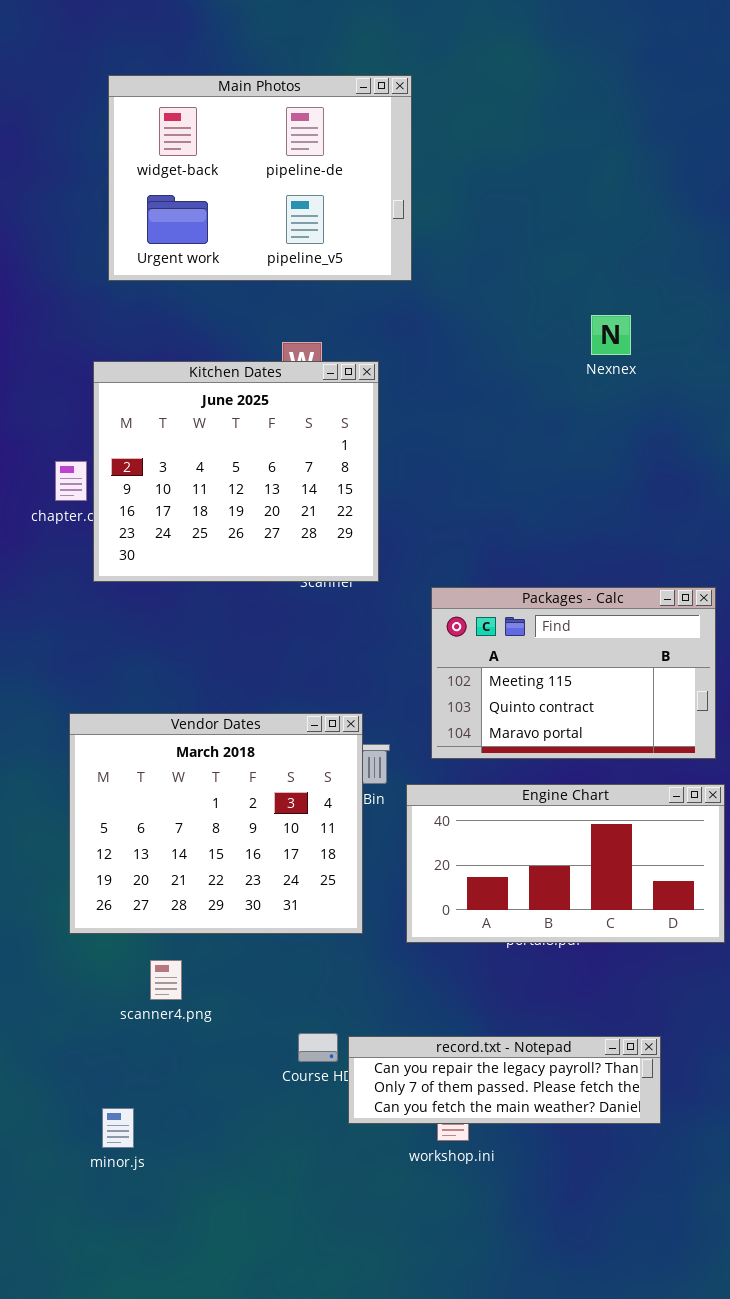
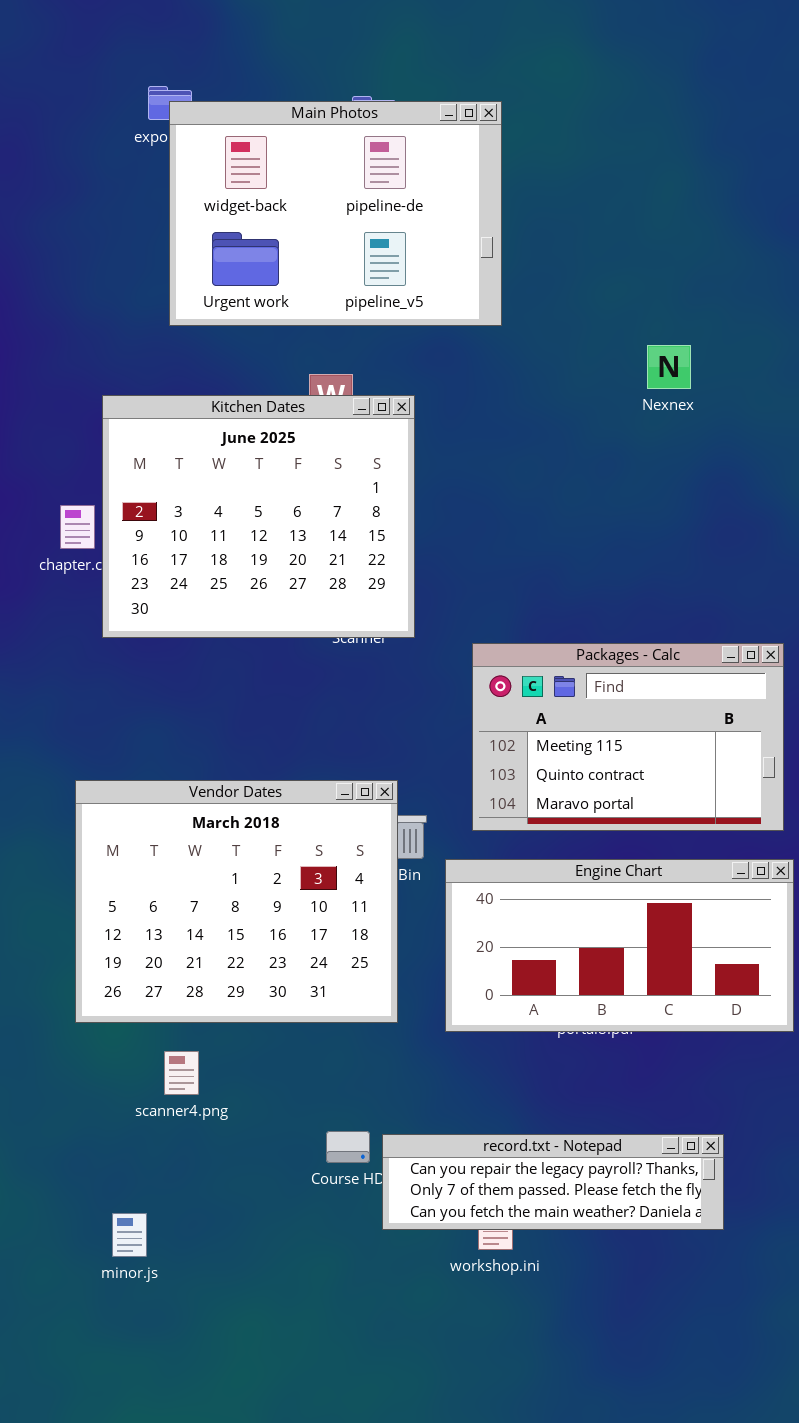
Main Photos: [108,75,412,281] -> [169,101,502,326], moved

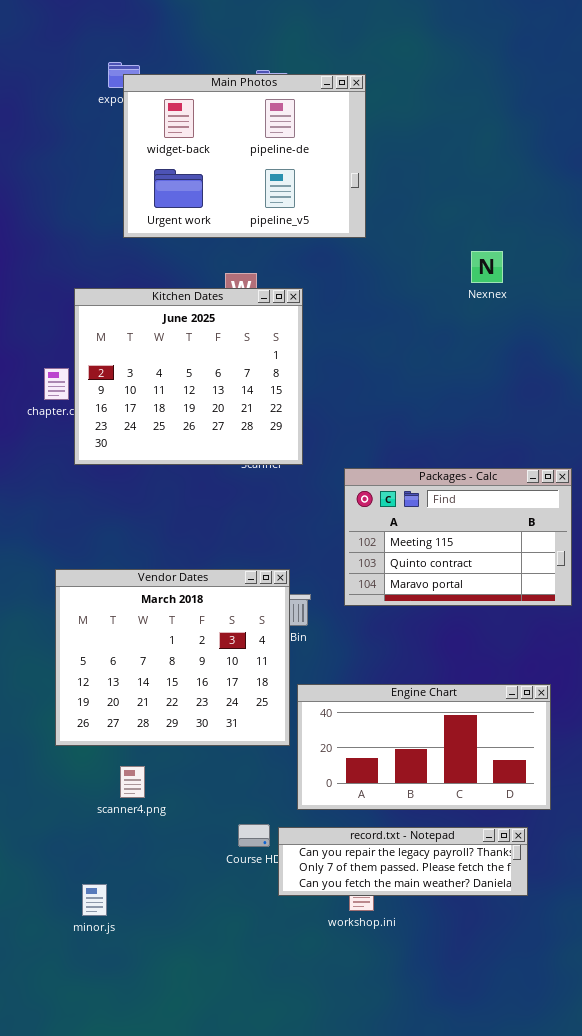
Engine Chart: [445,859,794,1032] -> [297,684,551,810], moved

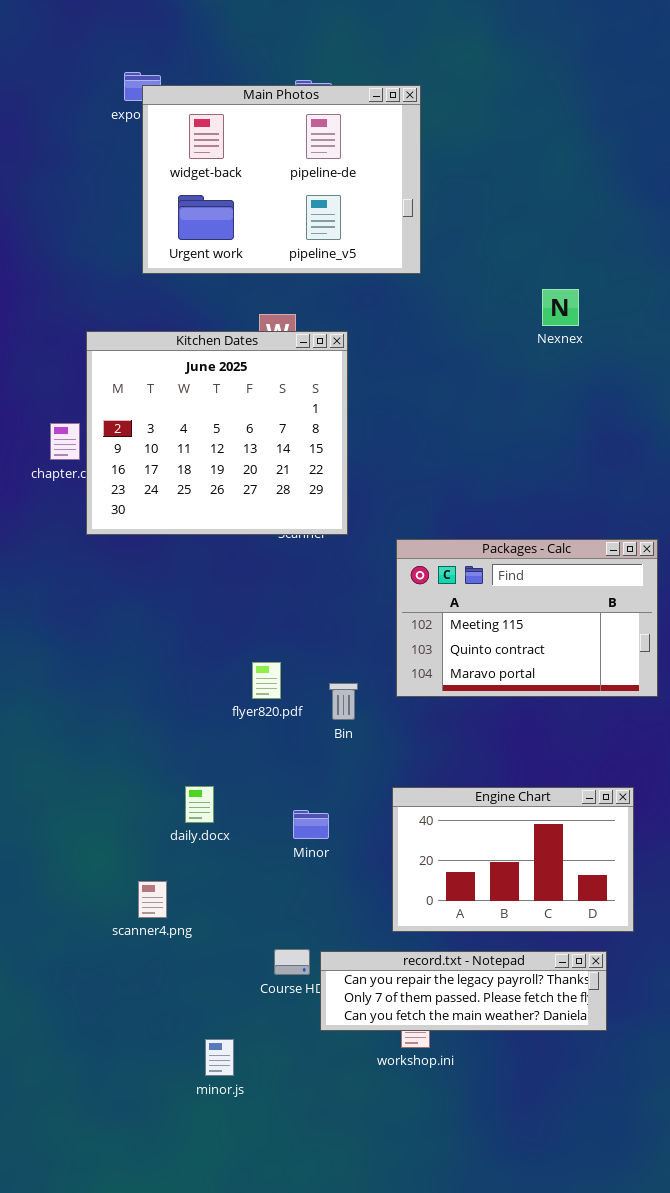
Vendor Dates: [55,569,290,746] -> none, closed
Engine Chart: [297,684,551,810] -> [392,787,634,932], resized
minor.js: [82,884,107,916] -> [205,1039,234,1076], moved

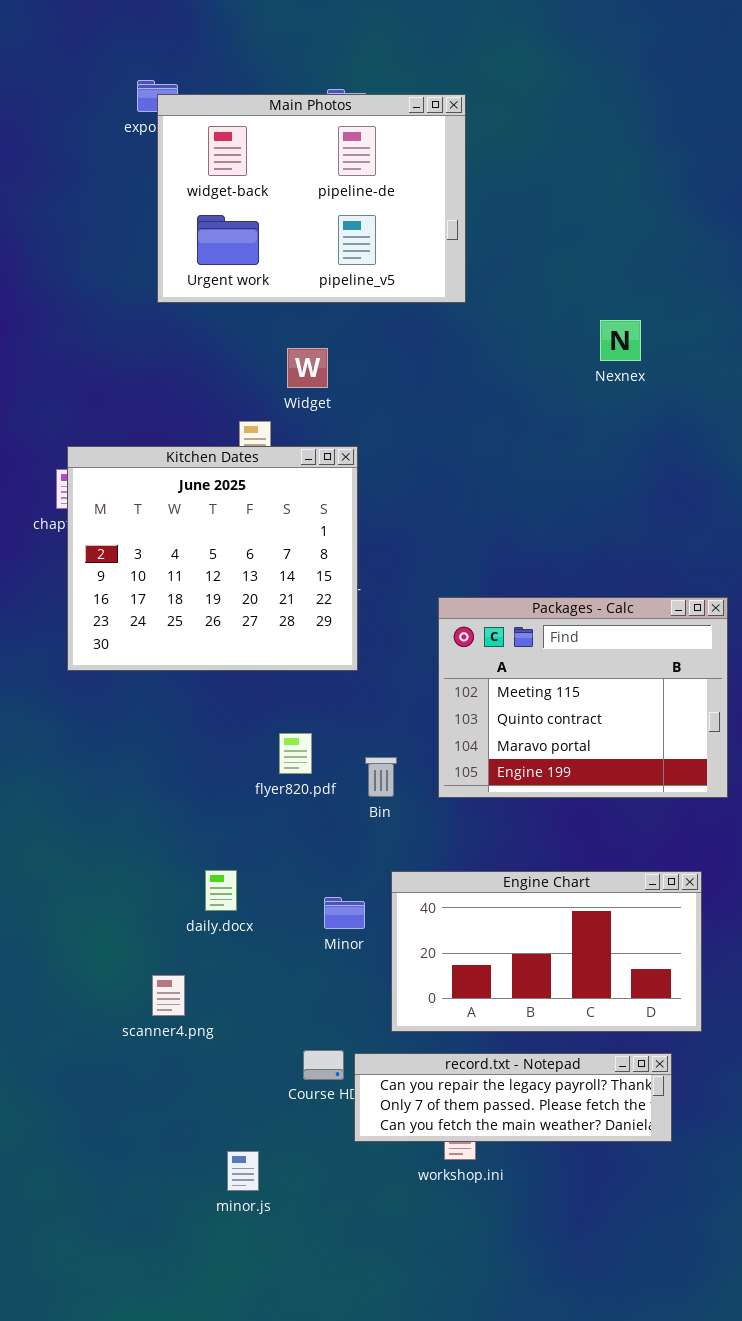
Kitchen Dates: [86,331,348,535] -> [67,446,358,671], moved
Packages - Calc: [396,539,658,697] -> [438,597,728,798], resized
Engine Chart: [392,787,634,932] -> [391,871,702,1032], resized

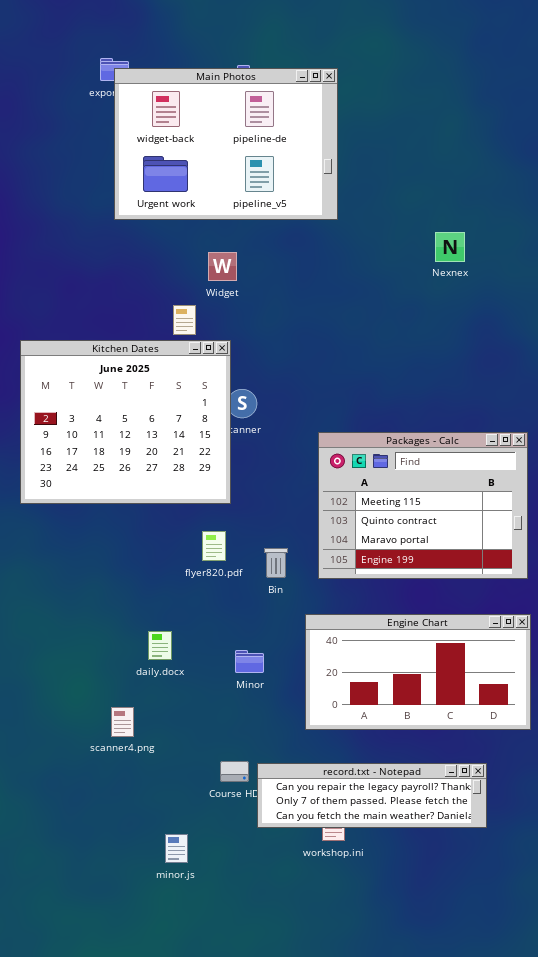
Kitchen Dates: [67,446,358,671] -> [20,340,231,504], moved
Engine Chart: [391,871,702,1032] -> [305,614,531,730], moved

